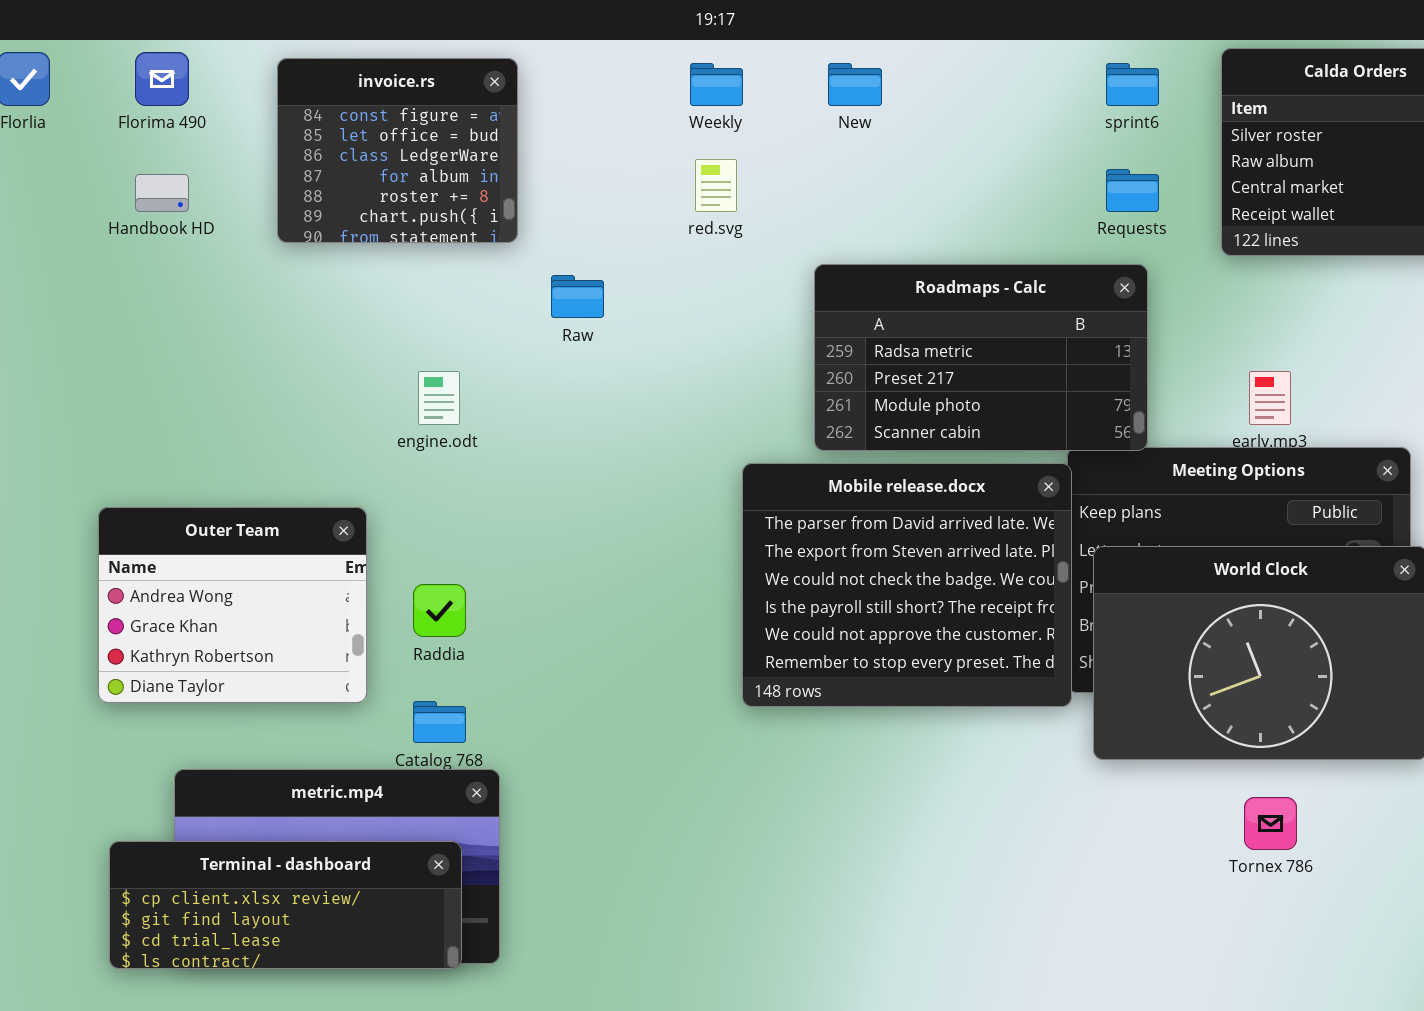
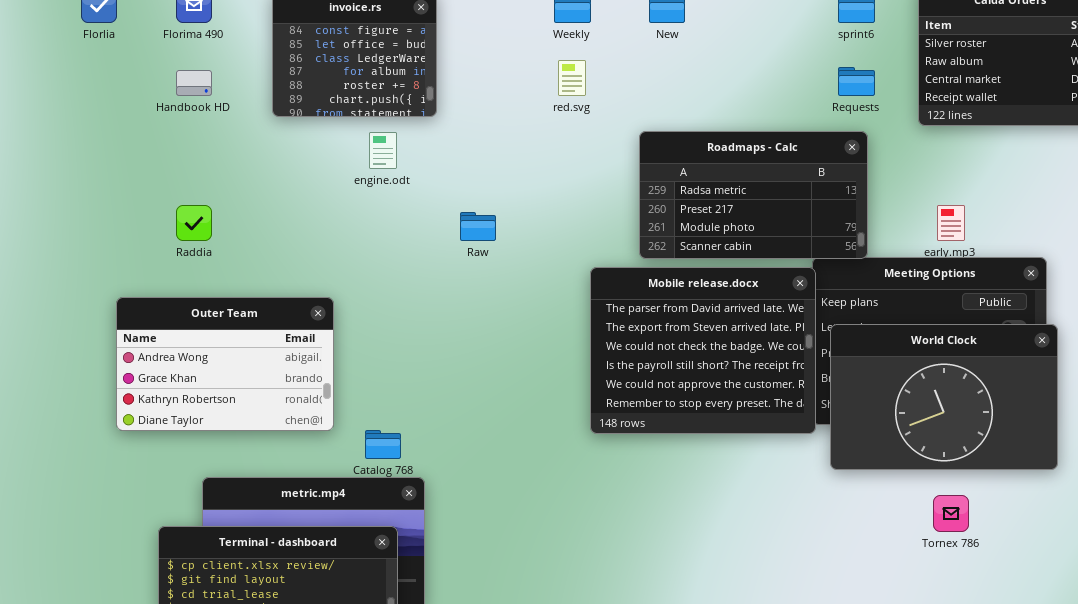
Raw: [551,275,604,318] -> [460,212,496,241], moved
engine.odt: [418,371,460,425] -> [369,132,397,169], moved
Outer Team: [98,507,367,703] -> [116,297,334,431], resized
Raddia: [413,584,466,637] -> [176,205,212,241], moved

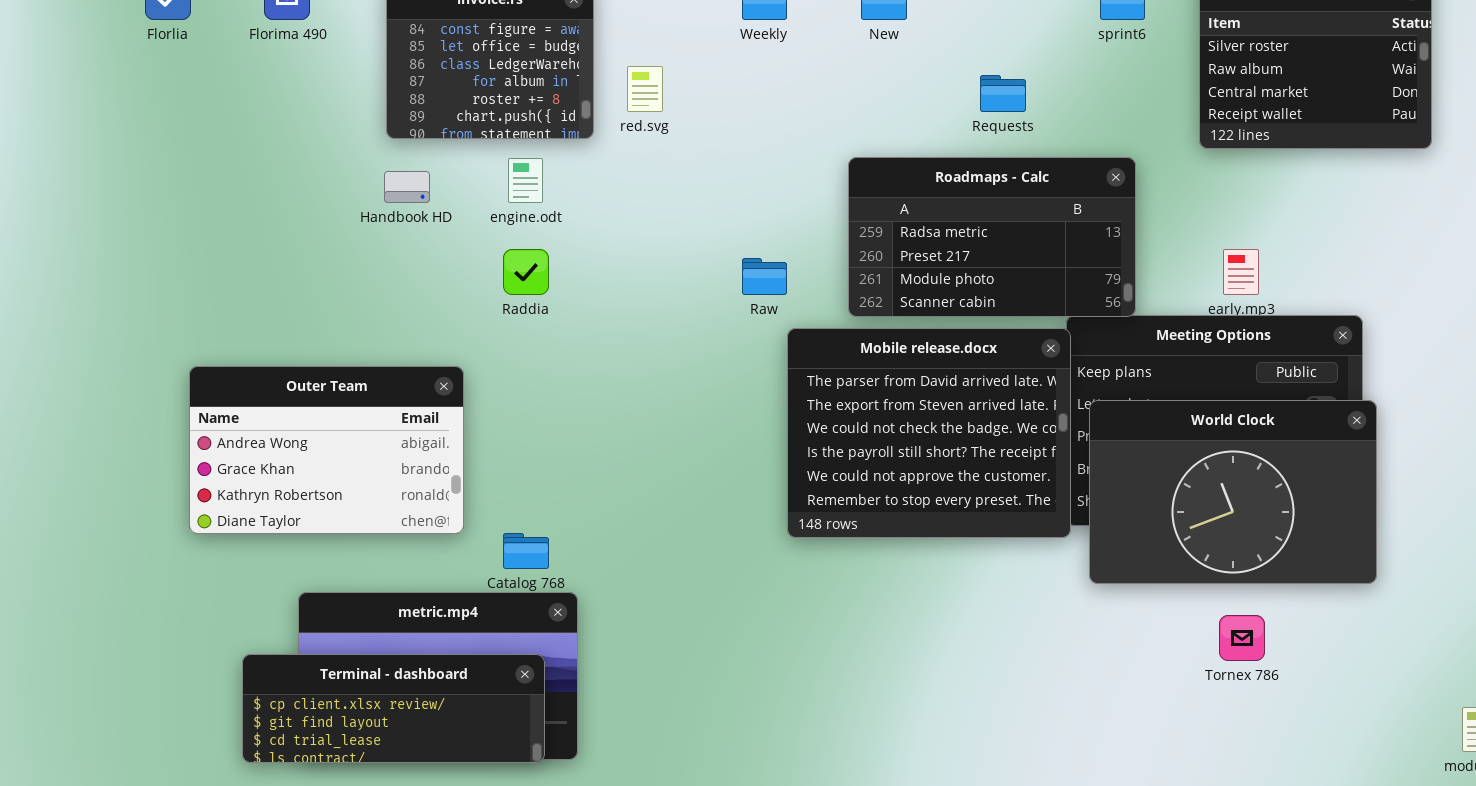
red.svg: [558,60,586,96] -> [627,66,663,112], moved
Requests: [838,67,875,96] -> [980,75,1026,112], moved
Handbook HD: [176,70,212,96] -> [384,171,430,203], moved
Raddia: [176,205,212,241] -> [503,249,549,295], moved
Raw: [460,212,496,241] -> [742,258,787,295], moved

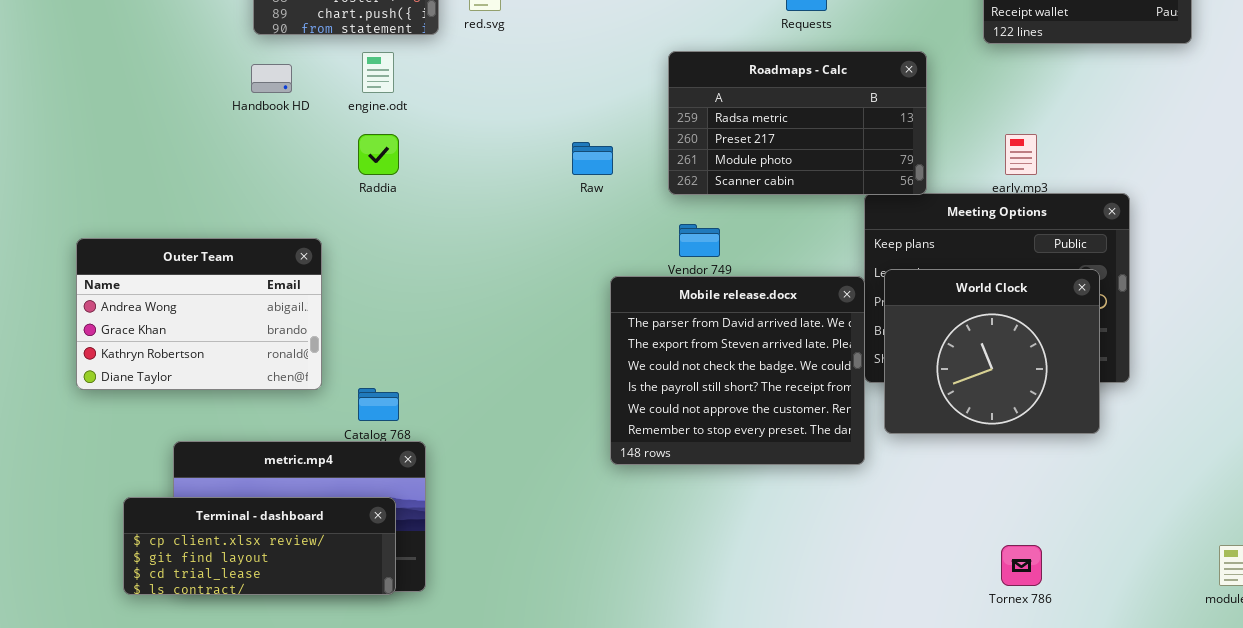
Mobile release.docx: [787,328,1071,538] -> [610,276,865,465], moved
World Clock: [1089,400,1377,584] -> [884,269,1100,434], resized
Tornex 786: [1219,615,1265,661] -> [1001,545,1042,586], moved

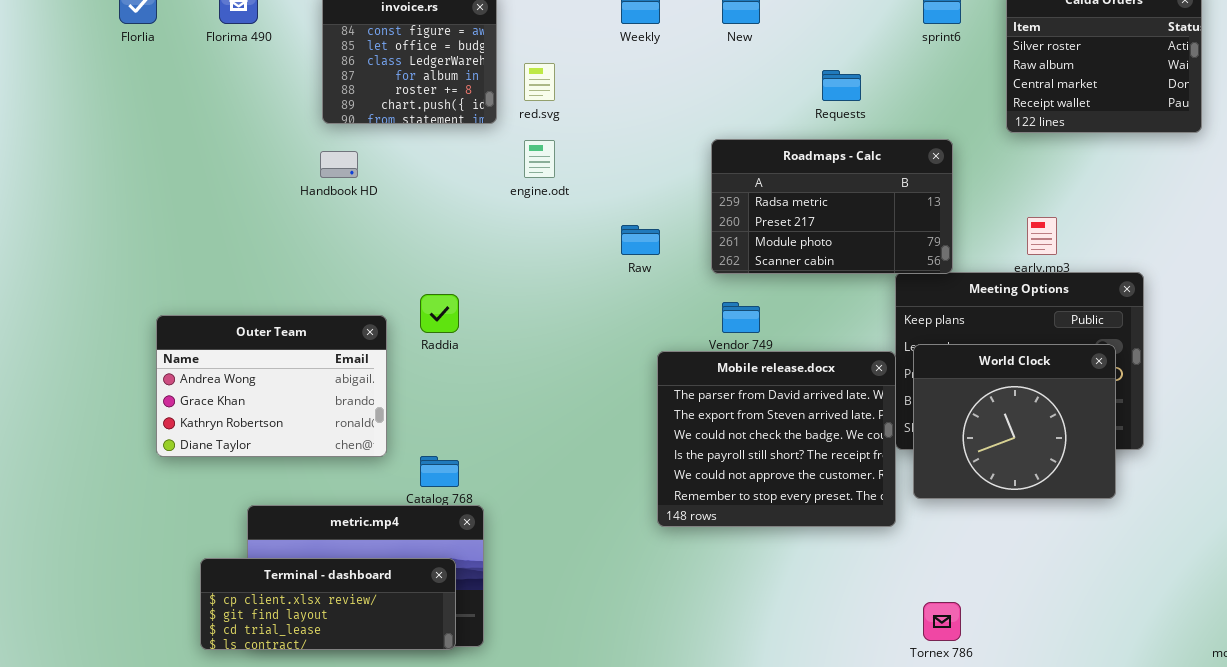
engine.odt: [362,52,394,93] -> [524,140,555,178], moved
Raddia: [358,134,399,175] -> [420,294,459,333], moved
Tornex 786: [1001,545,1042,586] -> [923,602,961,641], moved

